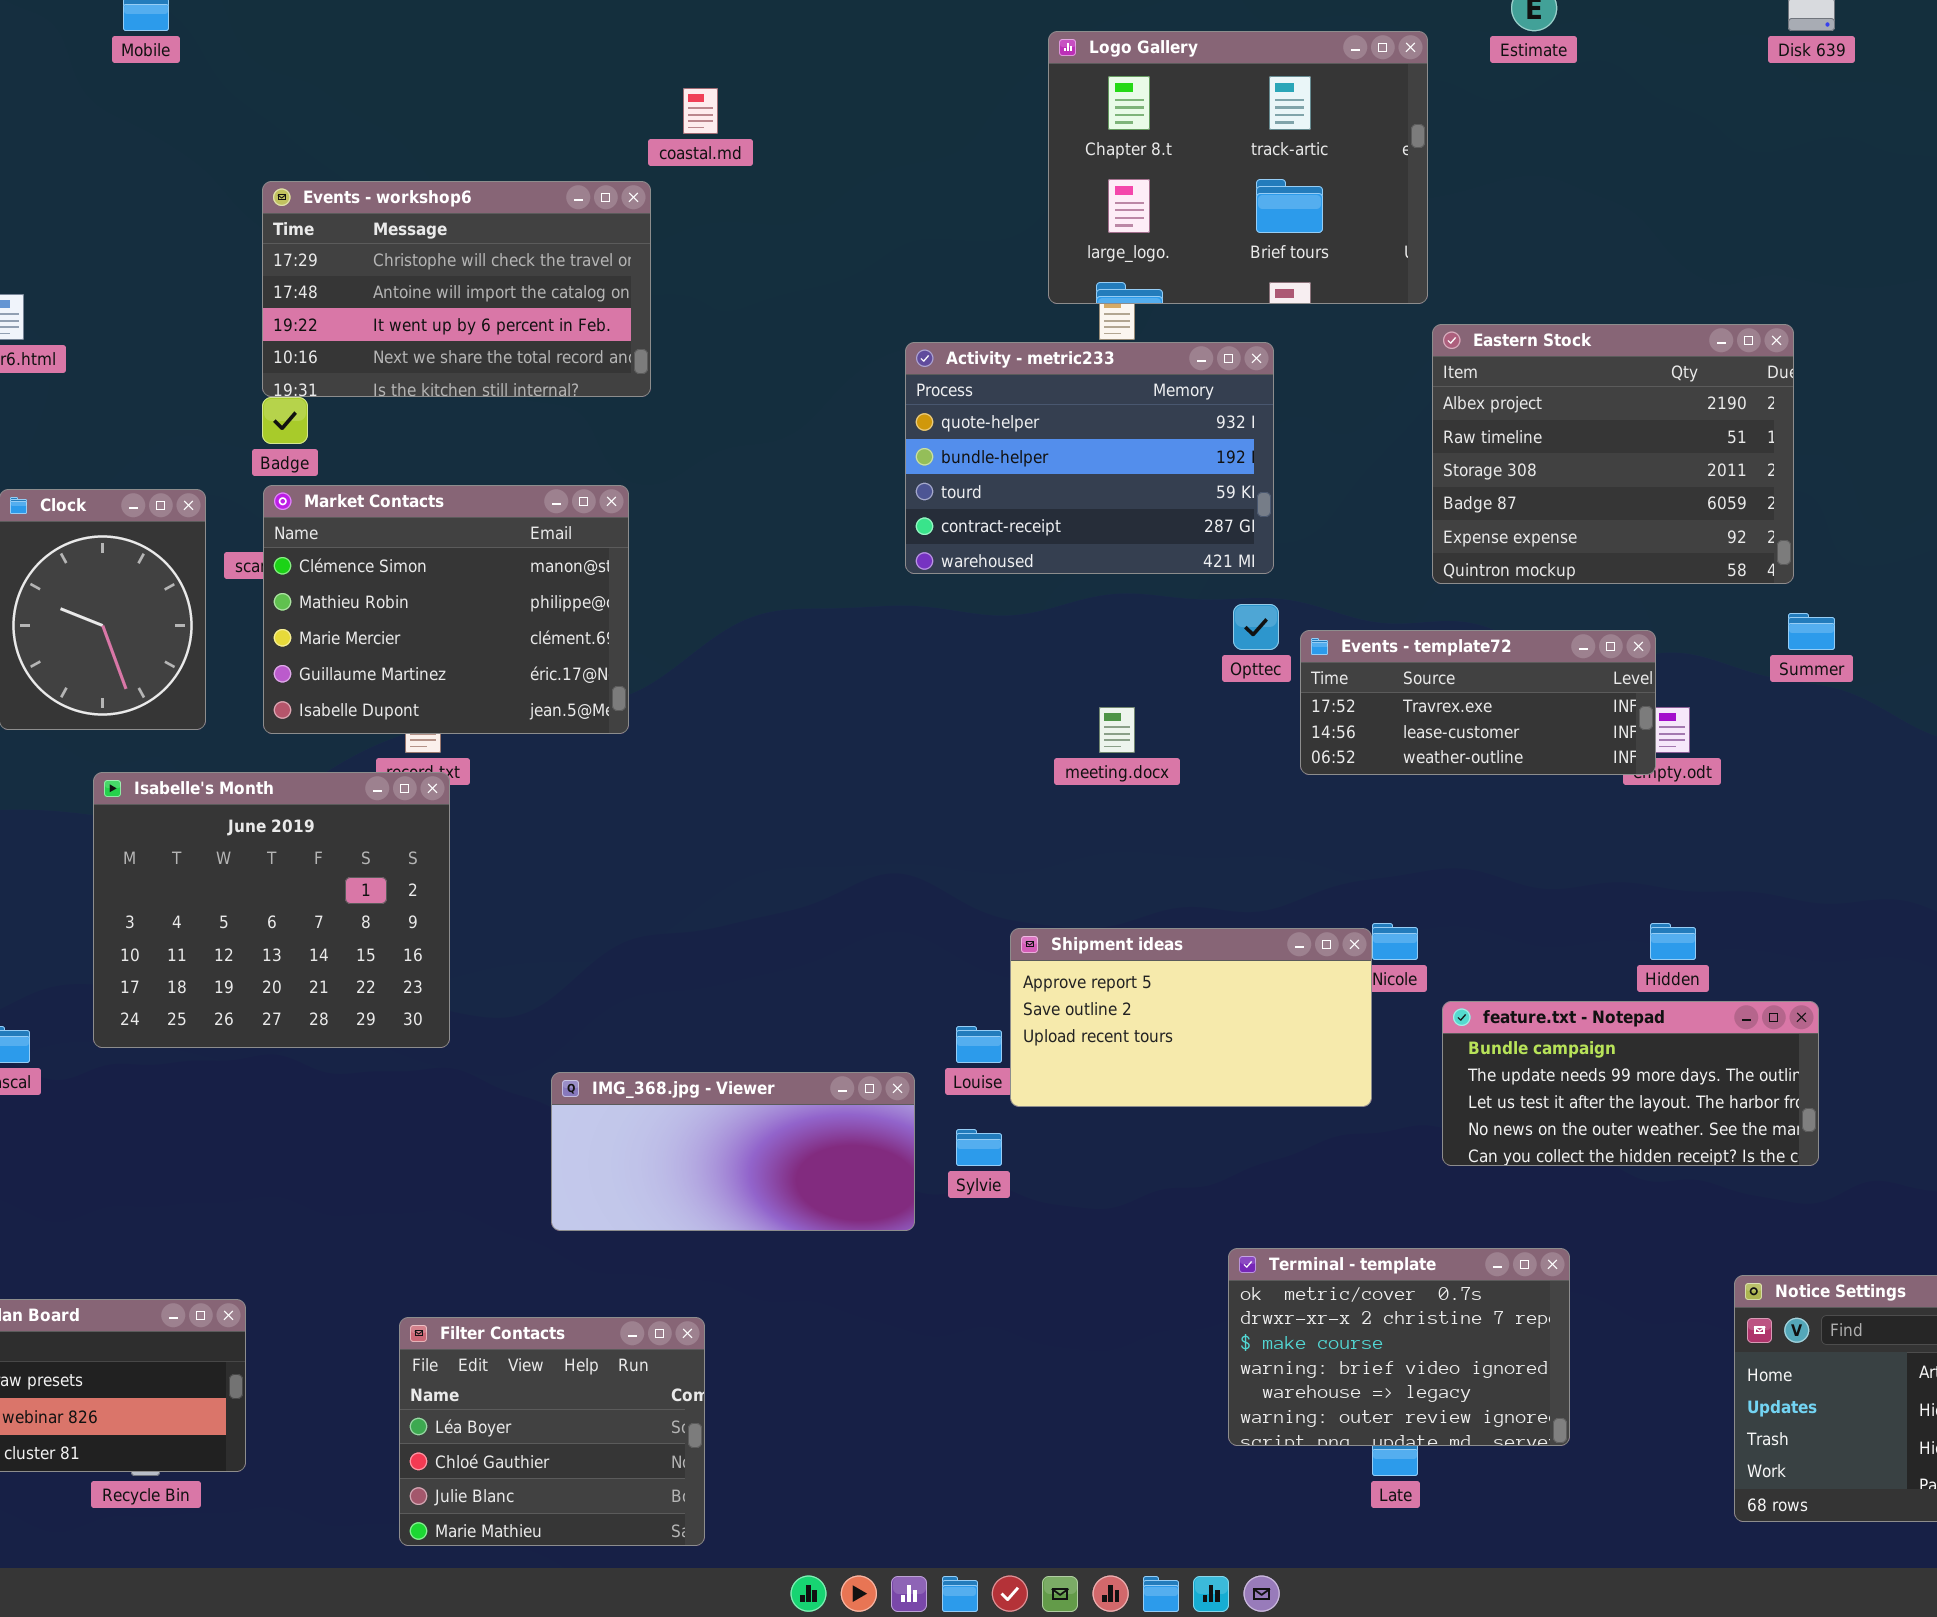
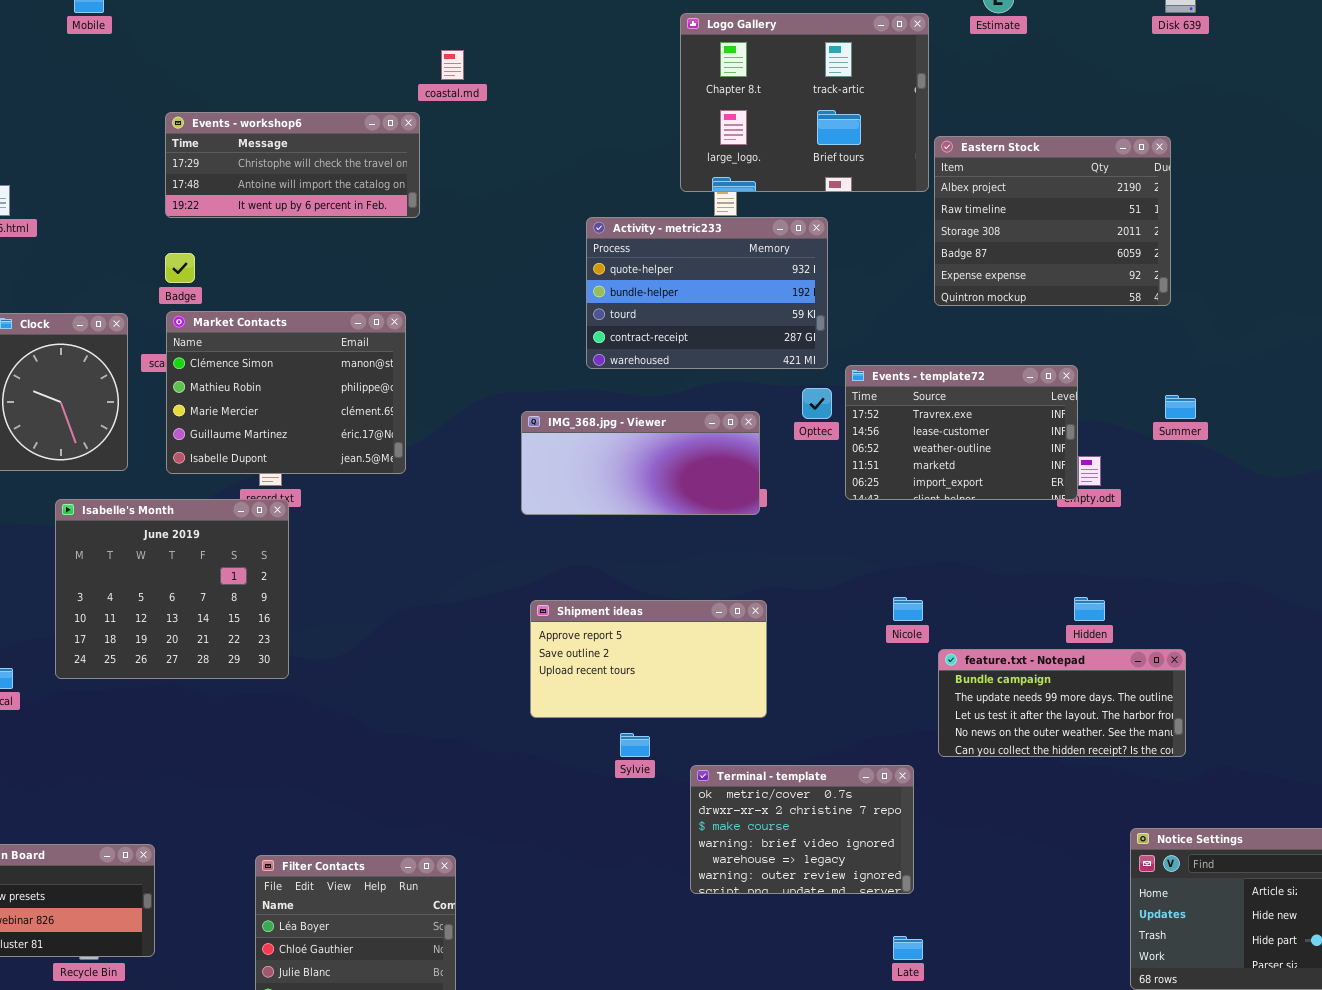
Events - workshop6: [262,181,651,397] -> [165,112,420,218], resized
Eastern Stock: [1432,324,1794,584] -> [934,136,1171,306], moved
Events - template72: [1300,630,1656,775] -> [845,365,1078,500], resized
Shipment ideas: [1010,928,1372,1107] -> [530,600,767,718], moved
IMG_368.jpg - Viewer: [551,1072,915,1231] -> [521,411,760,515], moved
Terminal - template: [1228,1248,1570,1446] -> [690,765,914,894], moved

